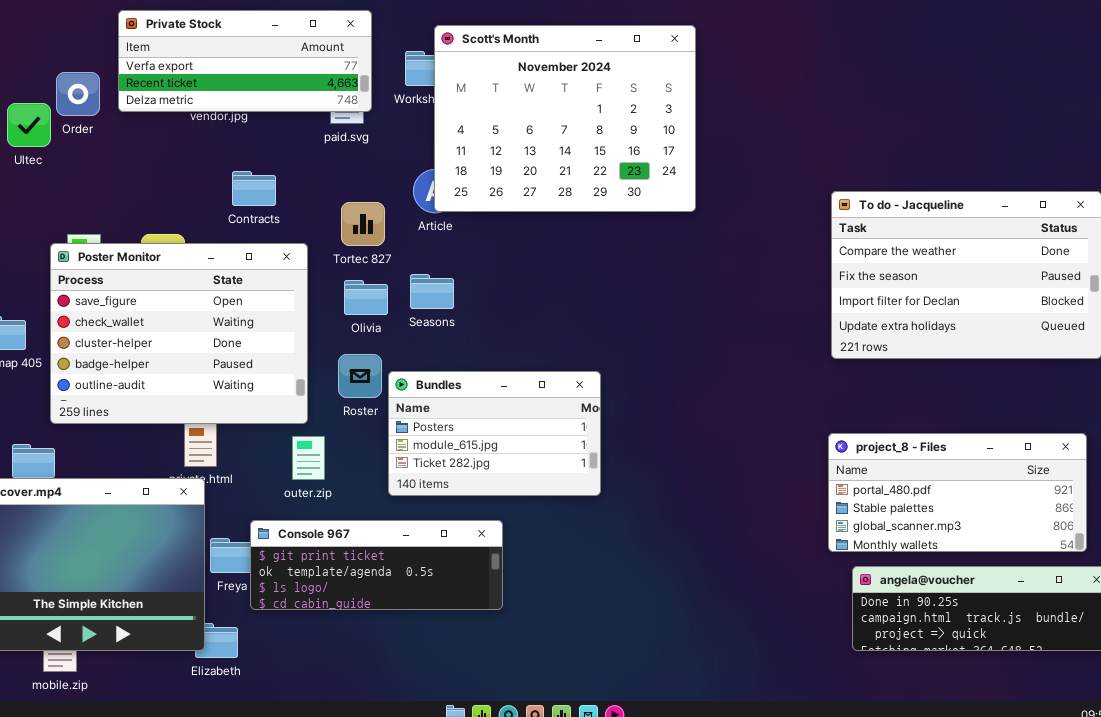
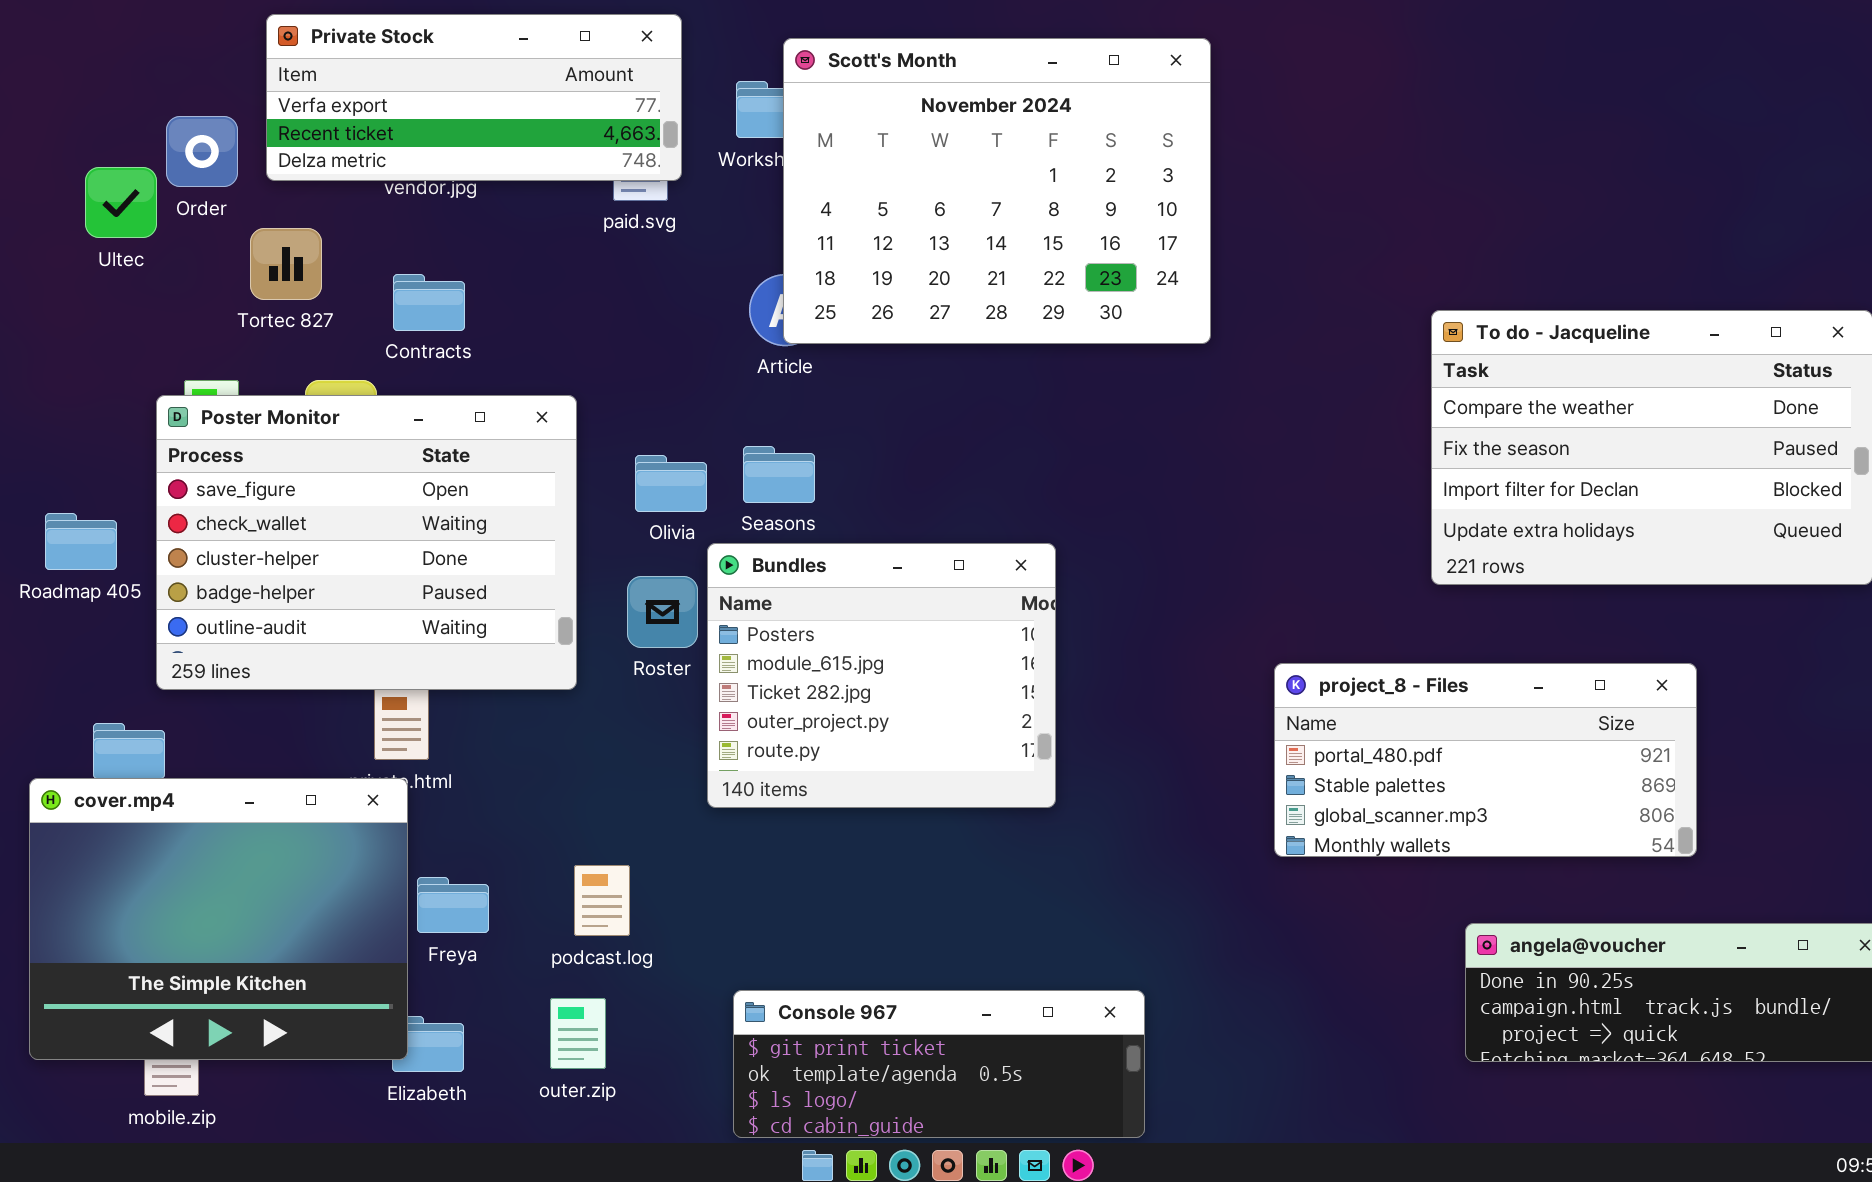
Contracts: [232,171,276,206] -> [393,274,465,331], moved
Tortec 827: [341,202,385,246] -> [250,228,322,300], moved
Bundles: [388,371,601,496] -> [707,543,1056,808], resized
project_8 - Files: [828,433,1087,552] -> [1274,663,1697,857], moved
outer.zip: [292,436,325,480] -> [550,998,606,1069], moved
Console 967: [250,520,503,610] -> [733,990,1145,1138], moved

